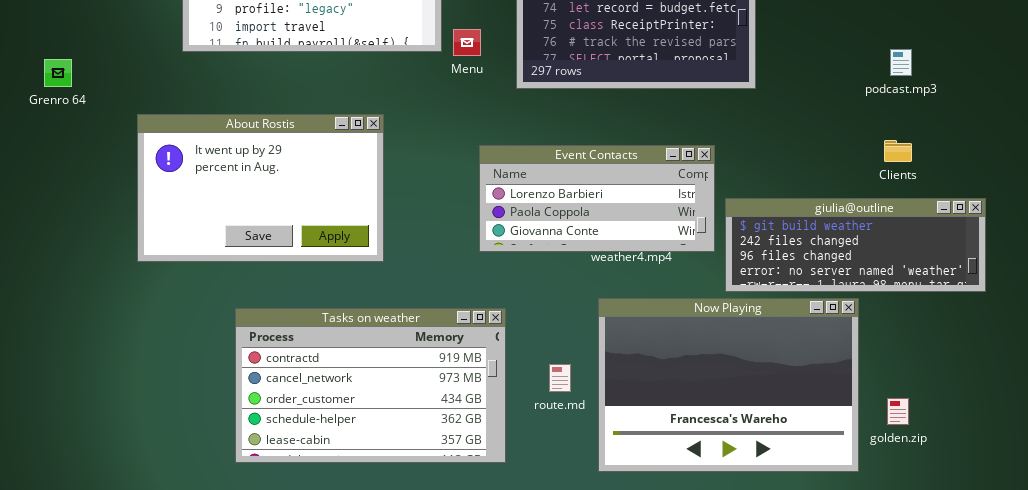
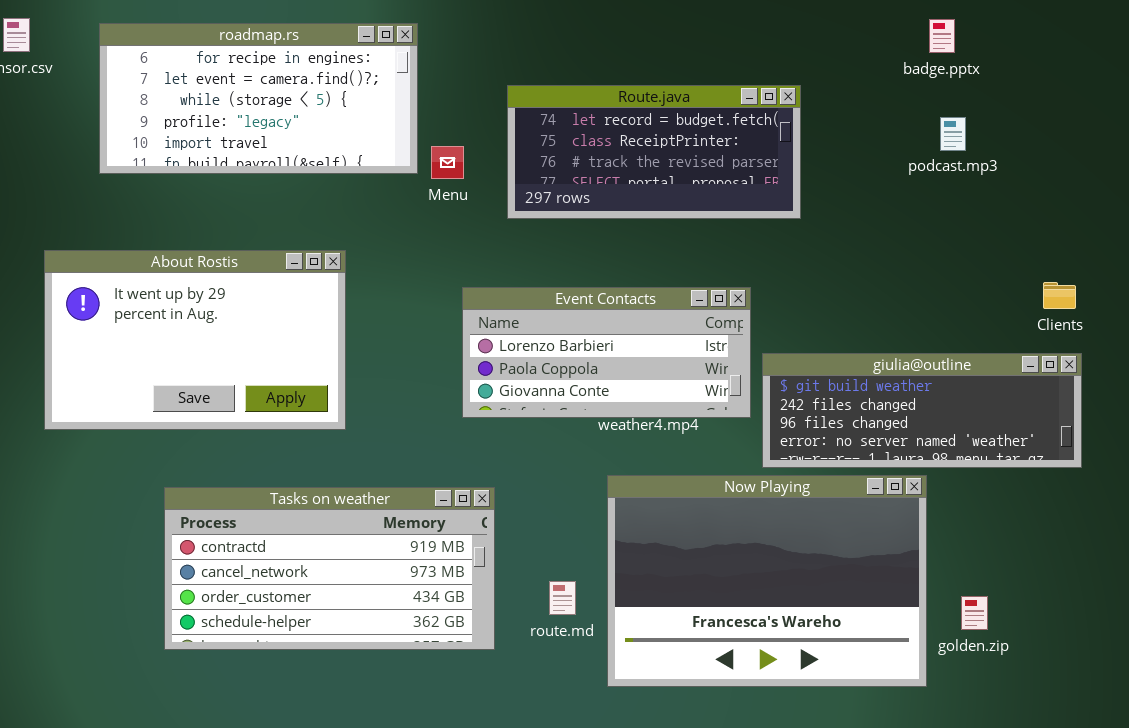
podcast.mp3: [890,49,912,76] -> [940,117,966,151], moved
Clients: [884,140,912,162] -> [1043,282,1076,309], moved
Tasks on weather: [235,308,506,463] -> [164,487,495,650], resized
route.md: [549,364,571,392] -> [549,581,576,615], moved

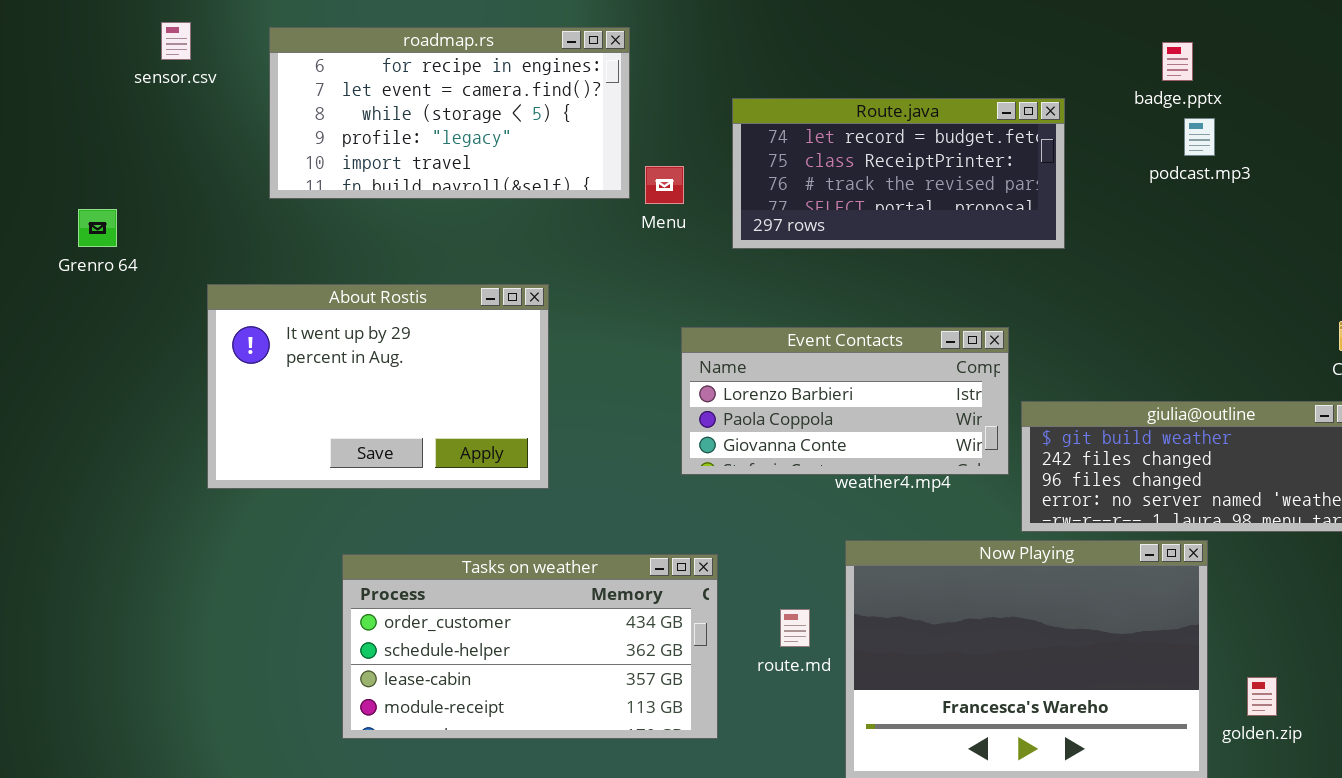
badge.pptx: [929,19,955,53] -> [1162,42,1193,81], moved
podcast.mp3: [940,117,966,151] -> [1184,118,1215,156], moved
Tasks on weather: [164,487,495,650] -> [342,554,718,739], scrolled down 2 rows
route.md: [549,581,576,615] -> [780,609,810,647], moved

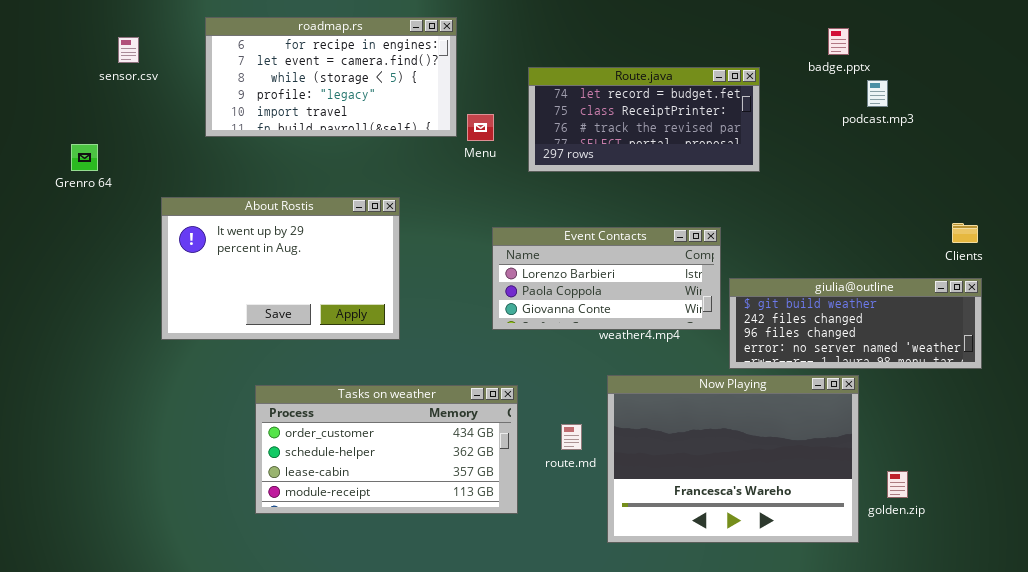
sensor.csv: [161,22,191,60] -> [118,37,139,63], moved
podcast.mp3: [1184,118,1215,156] -> [867,80,888,107], moved

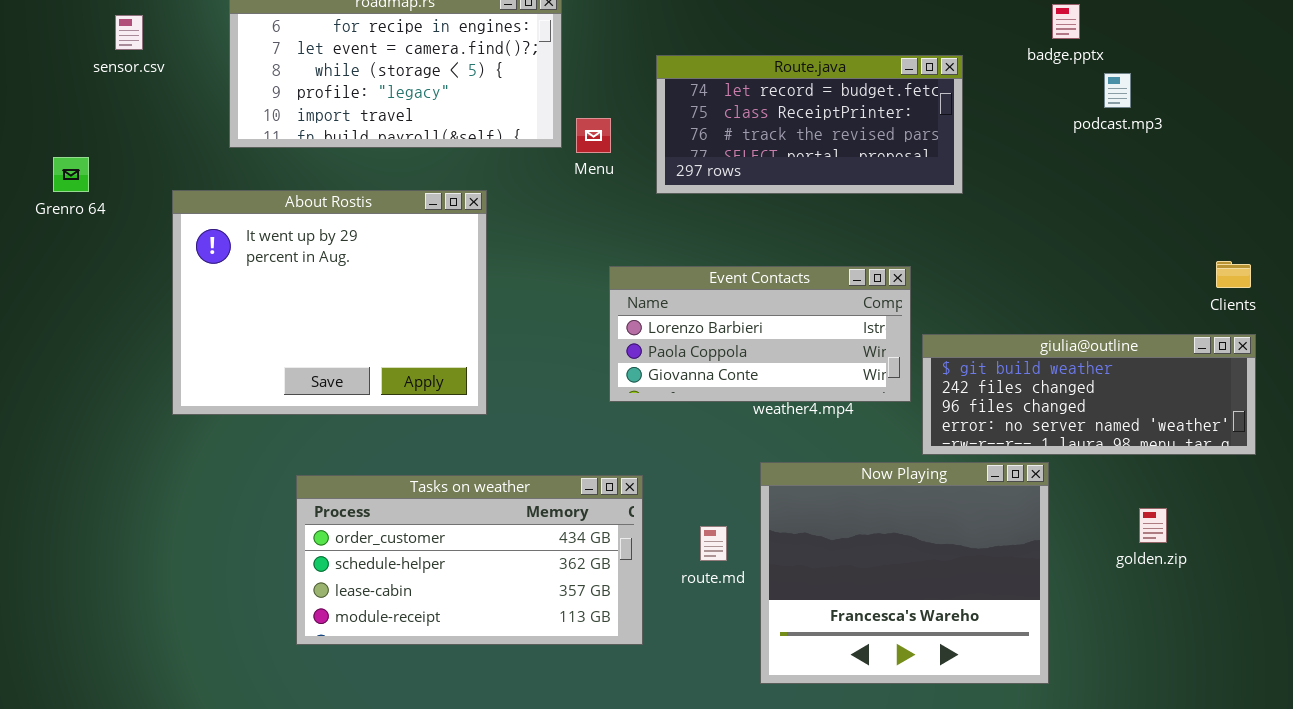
About Rostis: [161,197,400,340] -> [172,190,487,415], resized
Now Playing: [607,375,859,543] -> [760,462,1049,684], resized
golden.zip: [887,471,908,498] -> [1139,508,1167,543], moved

